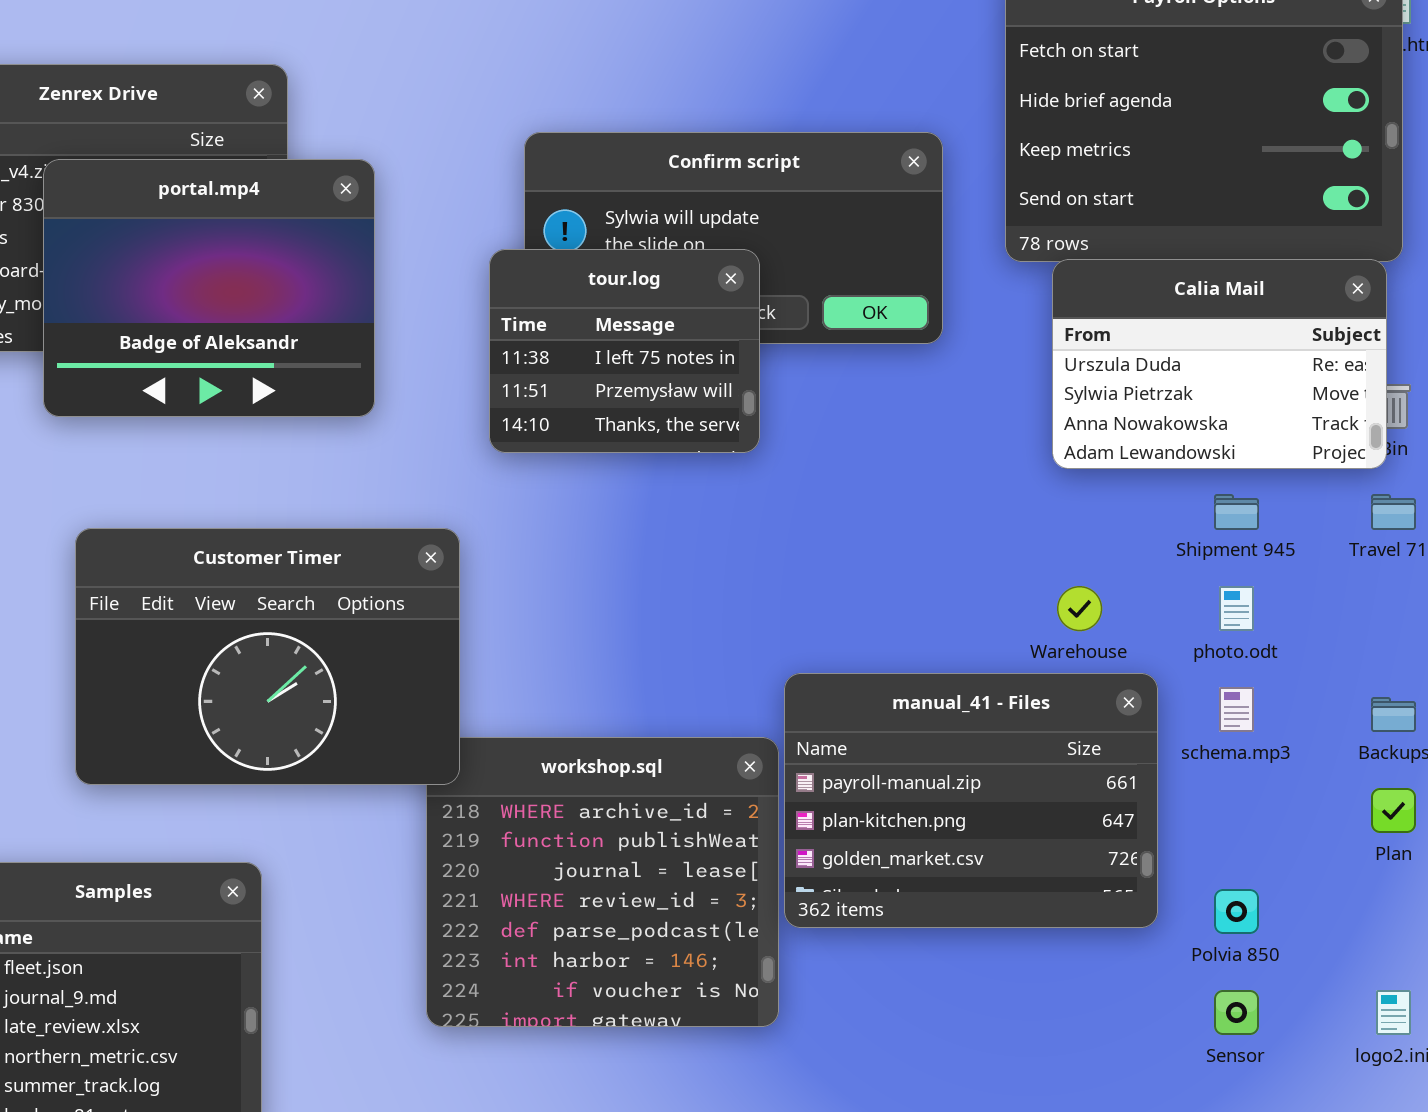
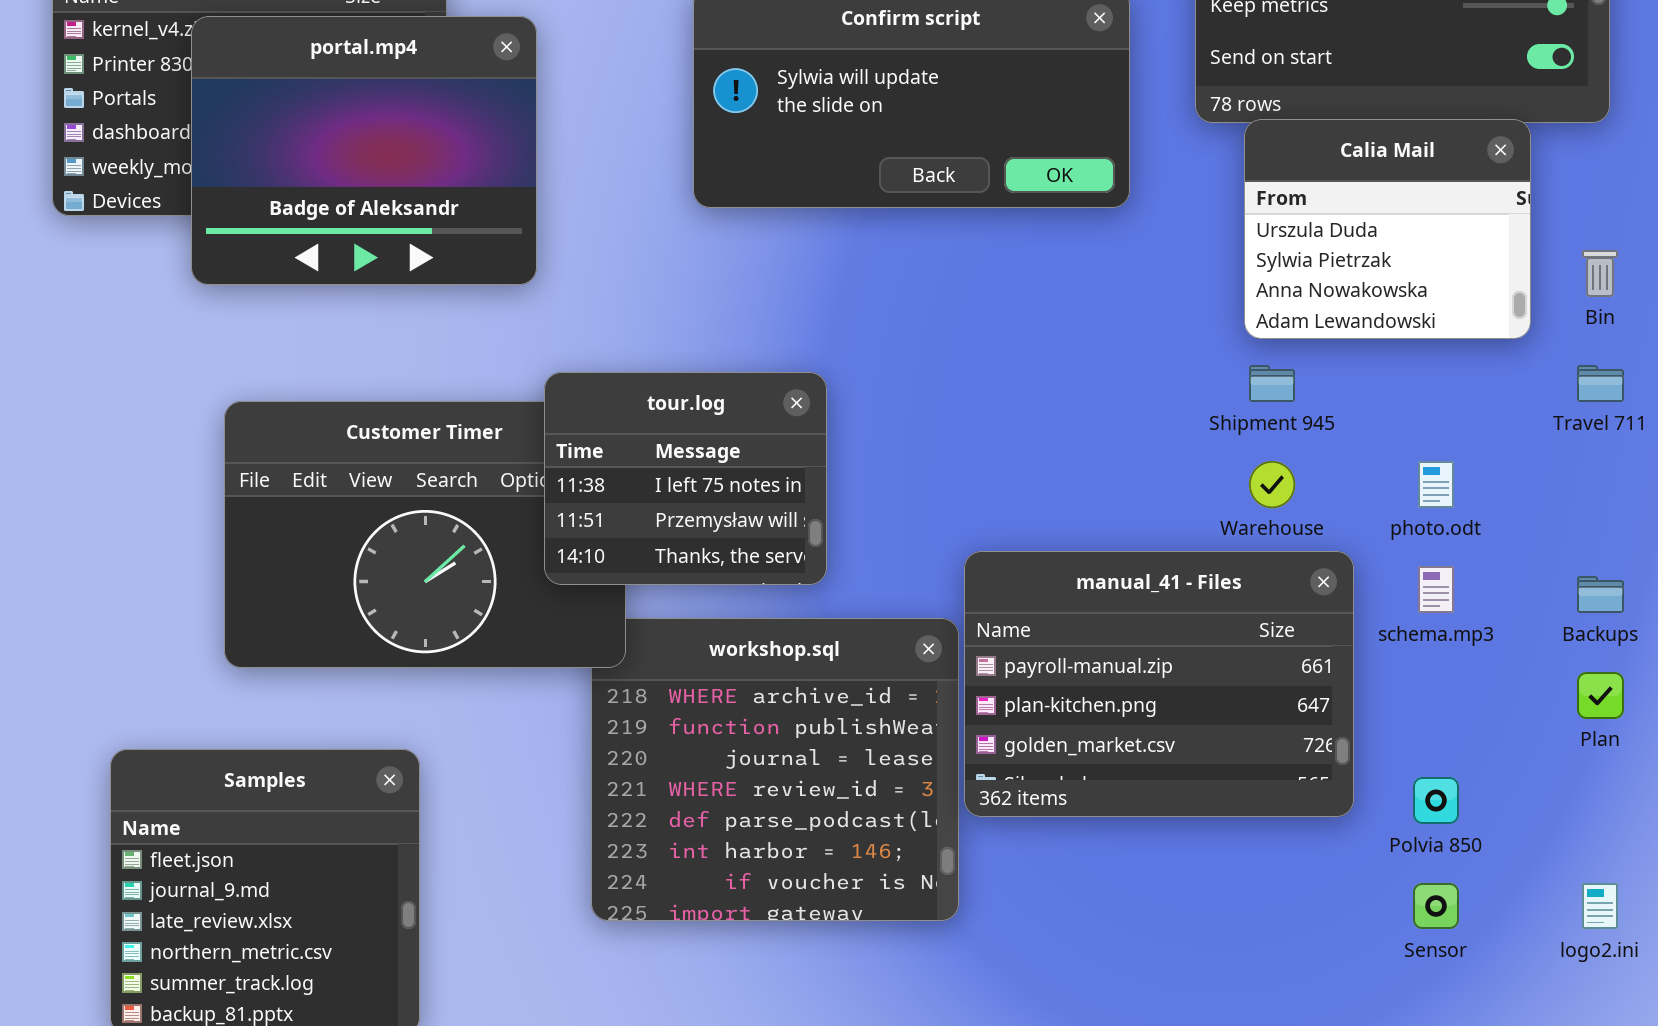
tour.log: [489,249,760,453] -> [544,372,827,585], moved
Calia Mail: [1052,259,1387,469] -> [1244,119,1531,339], resized
Shipment 945: [1214,494,1259,530] -> [1249,365,1295,402], moved

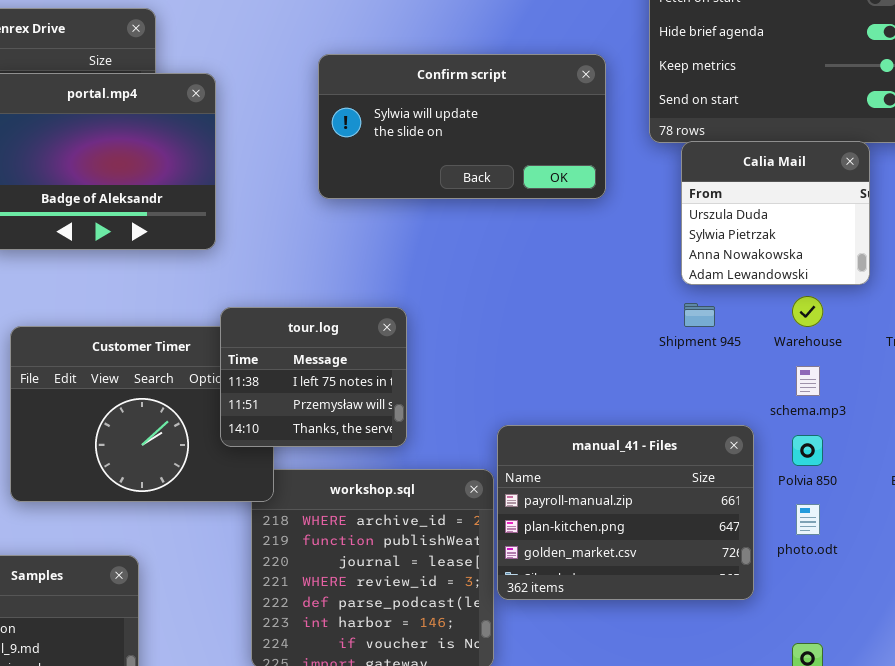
Warehouse: [1249,461,1295,508] -> [792,296,823,327], moved
photo.odt: [1418,461,1454,508] -> [796,504,820,535], moved
schema.mp3: [1418,566,1454,613] -> [796,366,820,396], moved
Polvia 850: [1413,777,1459,824] -> [792,435,823,466], moved

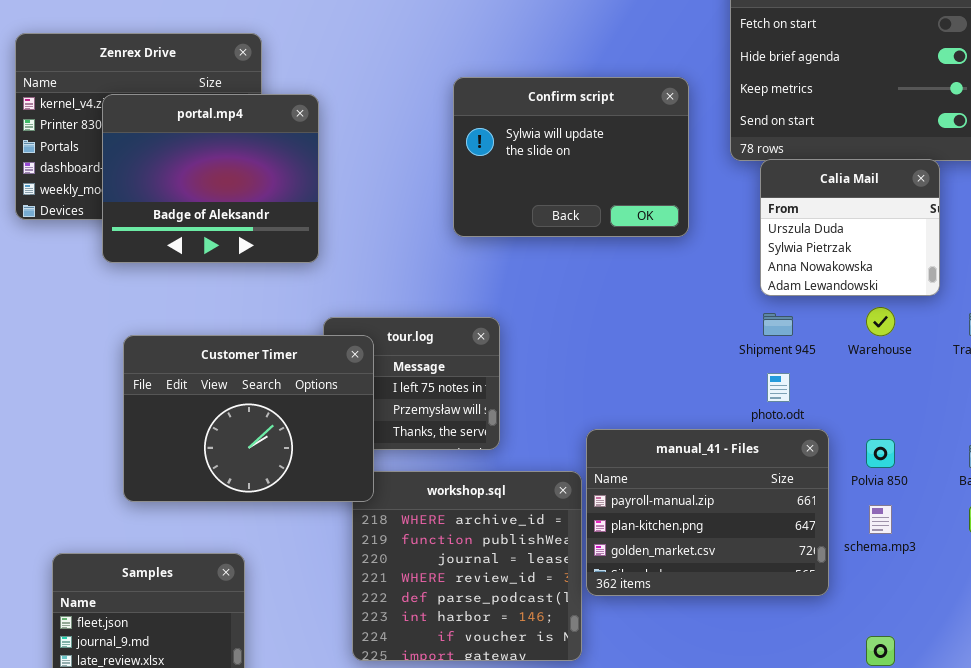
Confirm script: [318,54,606,199] -> [453,77,689,237], resized
Customer Timer: [10,326,274,502] -> [123,335,374,502], raised
schema.mp3: [796,366,820,396] -> [869,505,892,534], moved
photo.odt: [796,504,820,535] -> [767,373,790,402], moved

